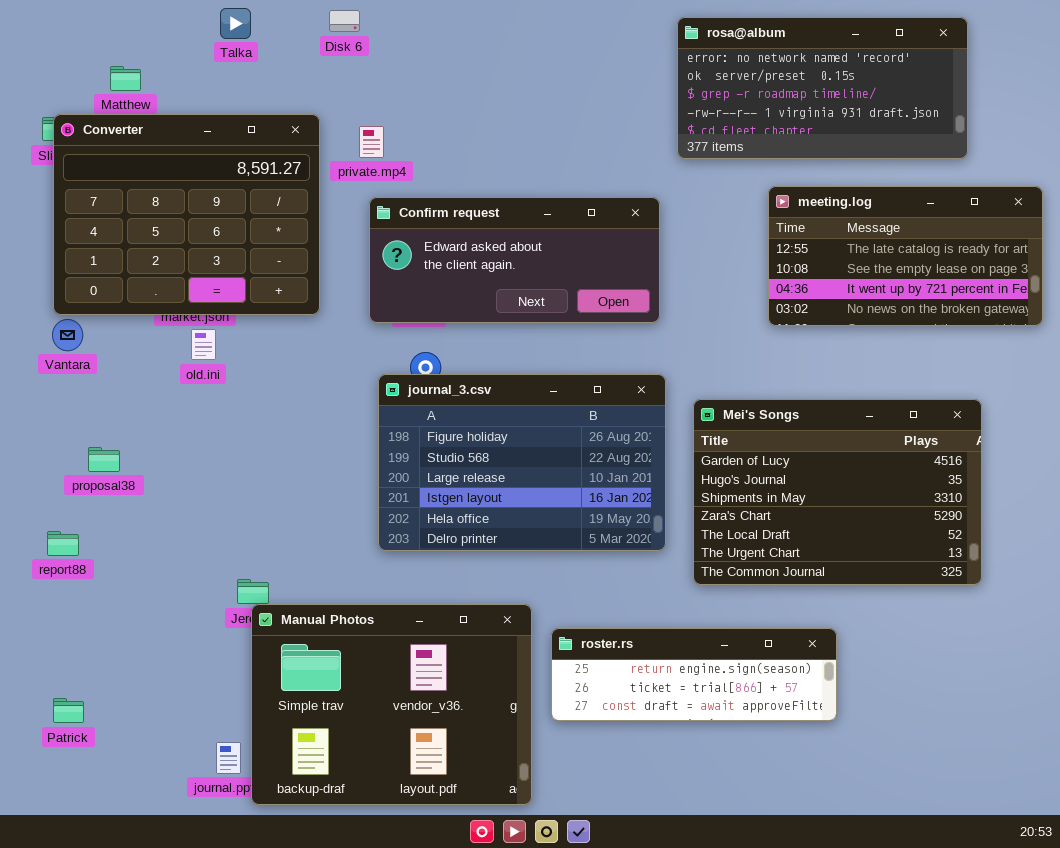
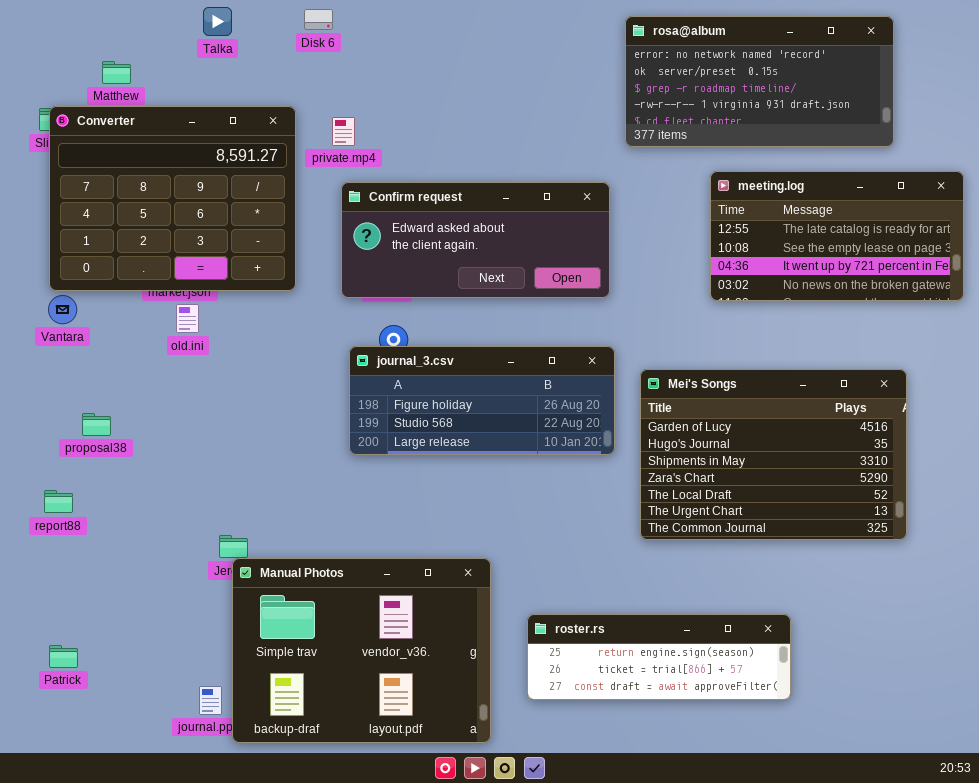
journal_3.csv: [378,374,666,551] -> [349,346,615,455], resized
roster.rs: [551,628,837,721] -> [527,614,791,700], moved

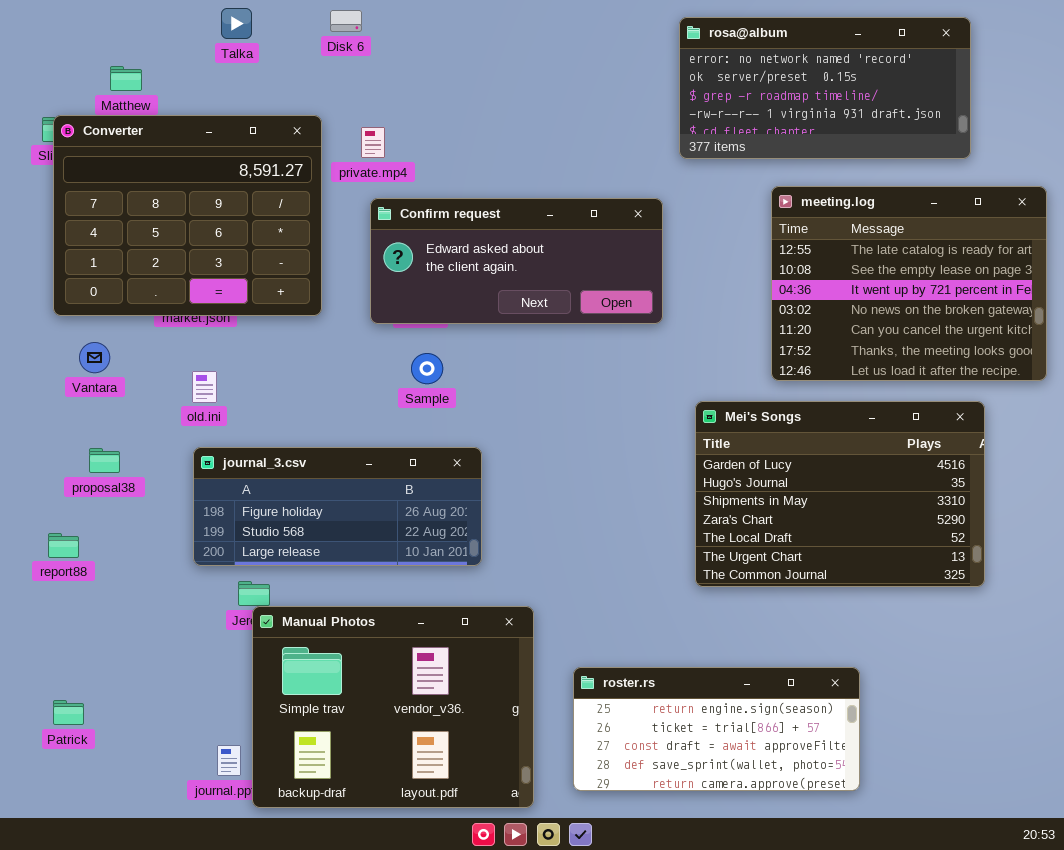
meeting.log: [710,171,964,301] -> [771,186,1047,381], resized
Vantara: [48,295,77,324] -> [79,342,110,373], moved
old.ini: [176,304,199,333] -> [192,371,217,403], moved
journal_3.csv: [349,346,615,455] -> [193,447,482,566], moved
roster.rs: [527,614,791,700] -> [573,667,860,791], resized

